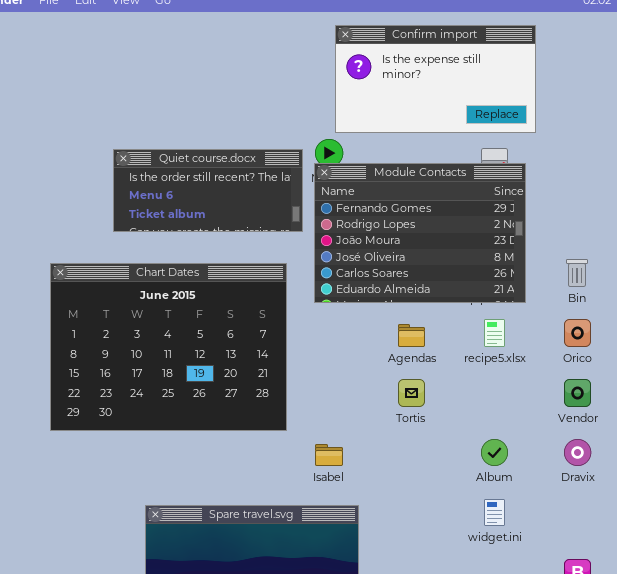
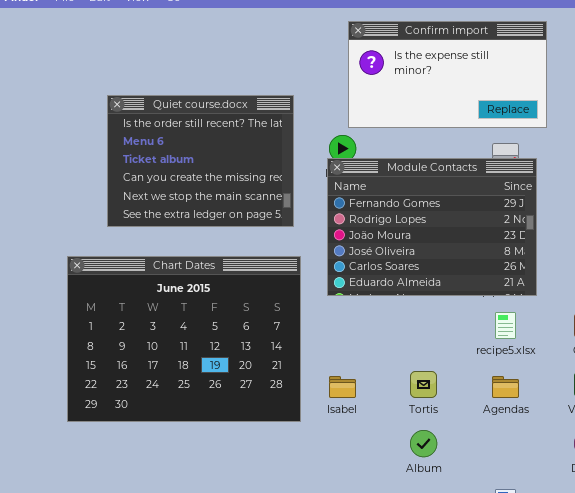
Quiet course.docx: [113,149,303,232] -> [107,95,294,227], moved, resized
Agendas: [398,324,425,347] -> [492,376,519,398], moved
Album: [481,439,508,466] -> [410,430,437,457], moved
Isabel: [315,444,343,466] -> [329,376,356,398], moved

